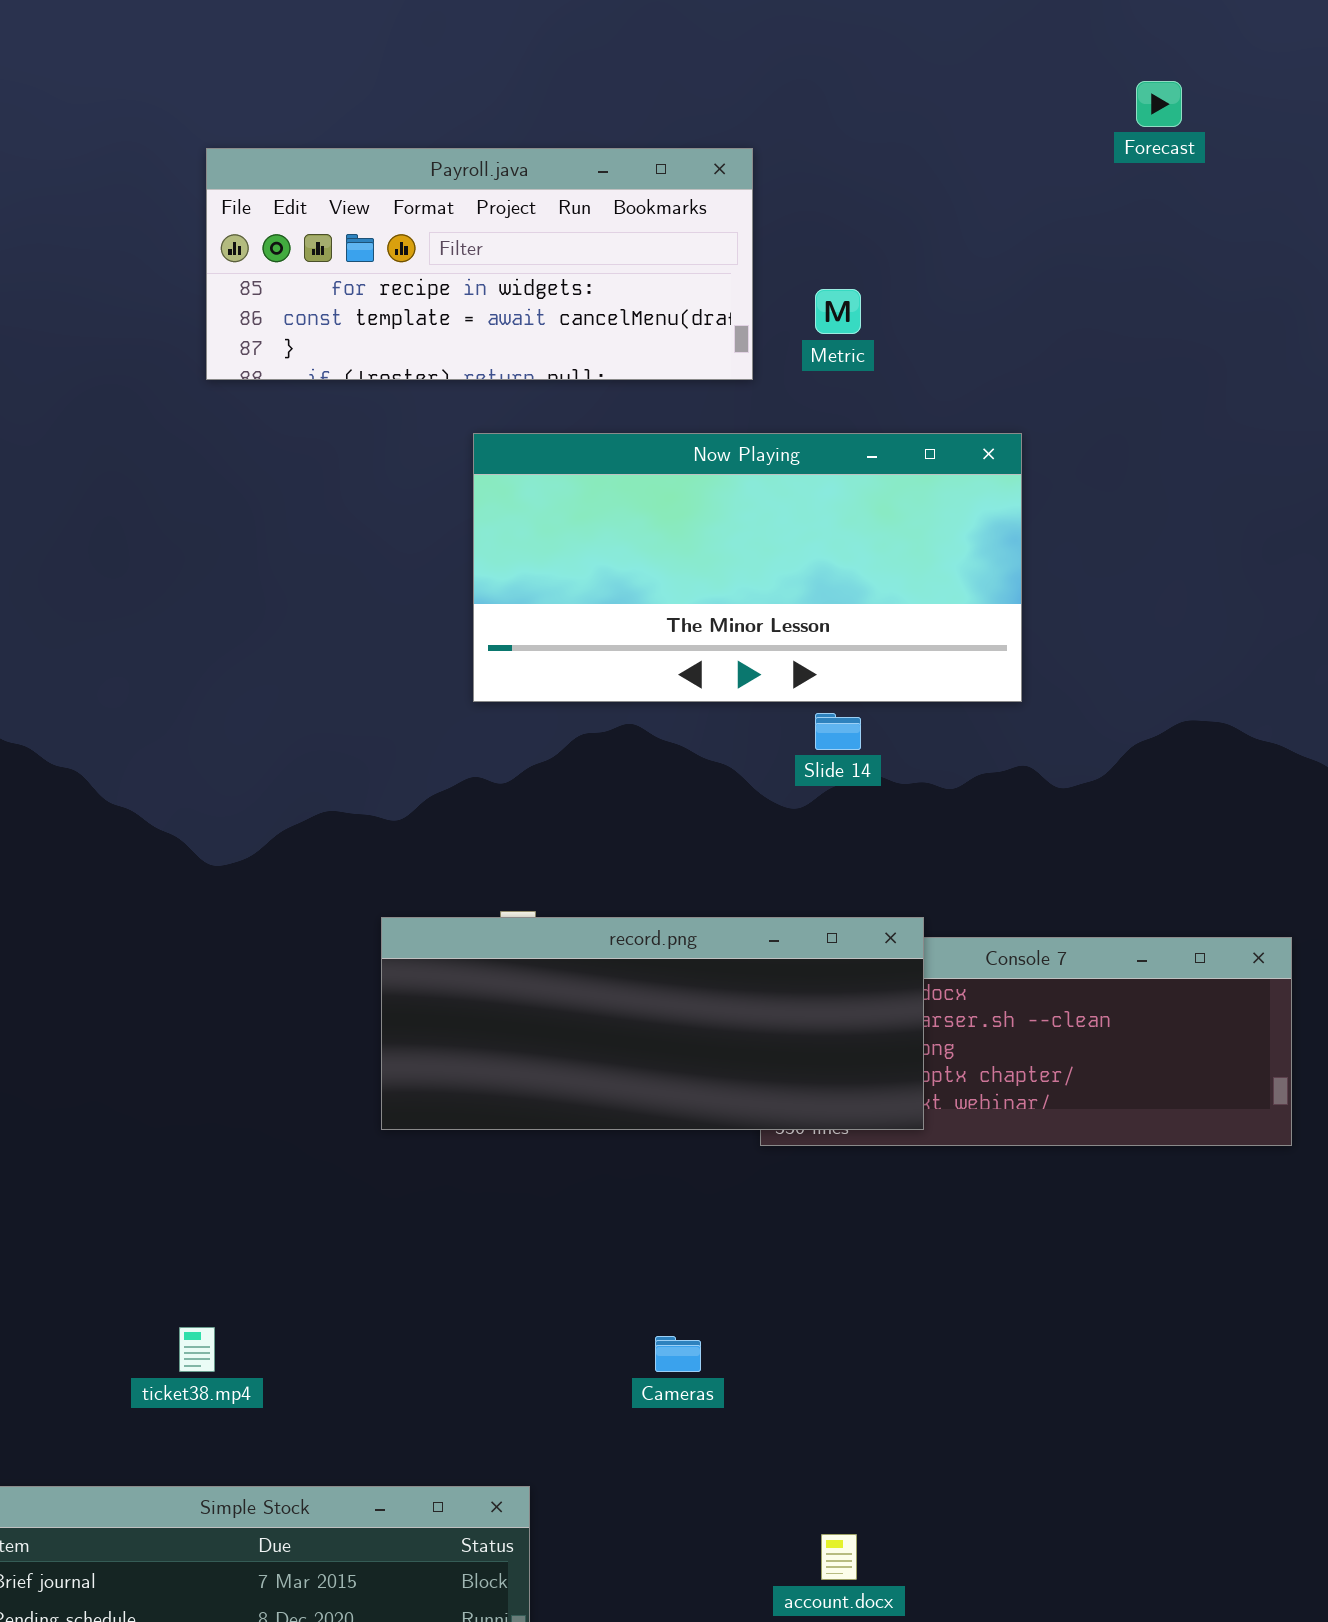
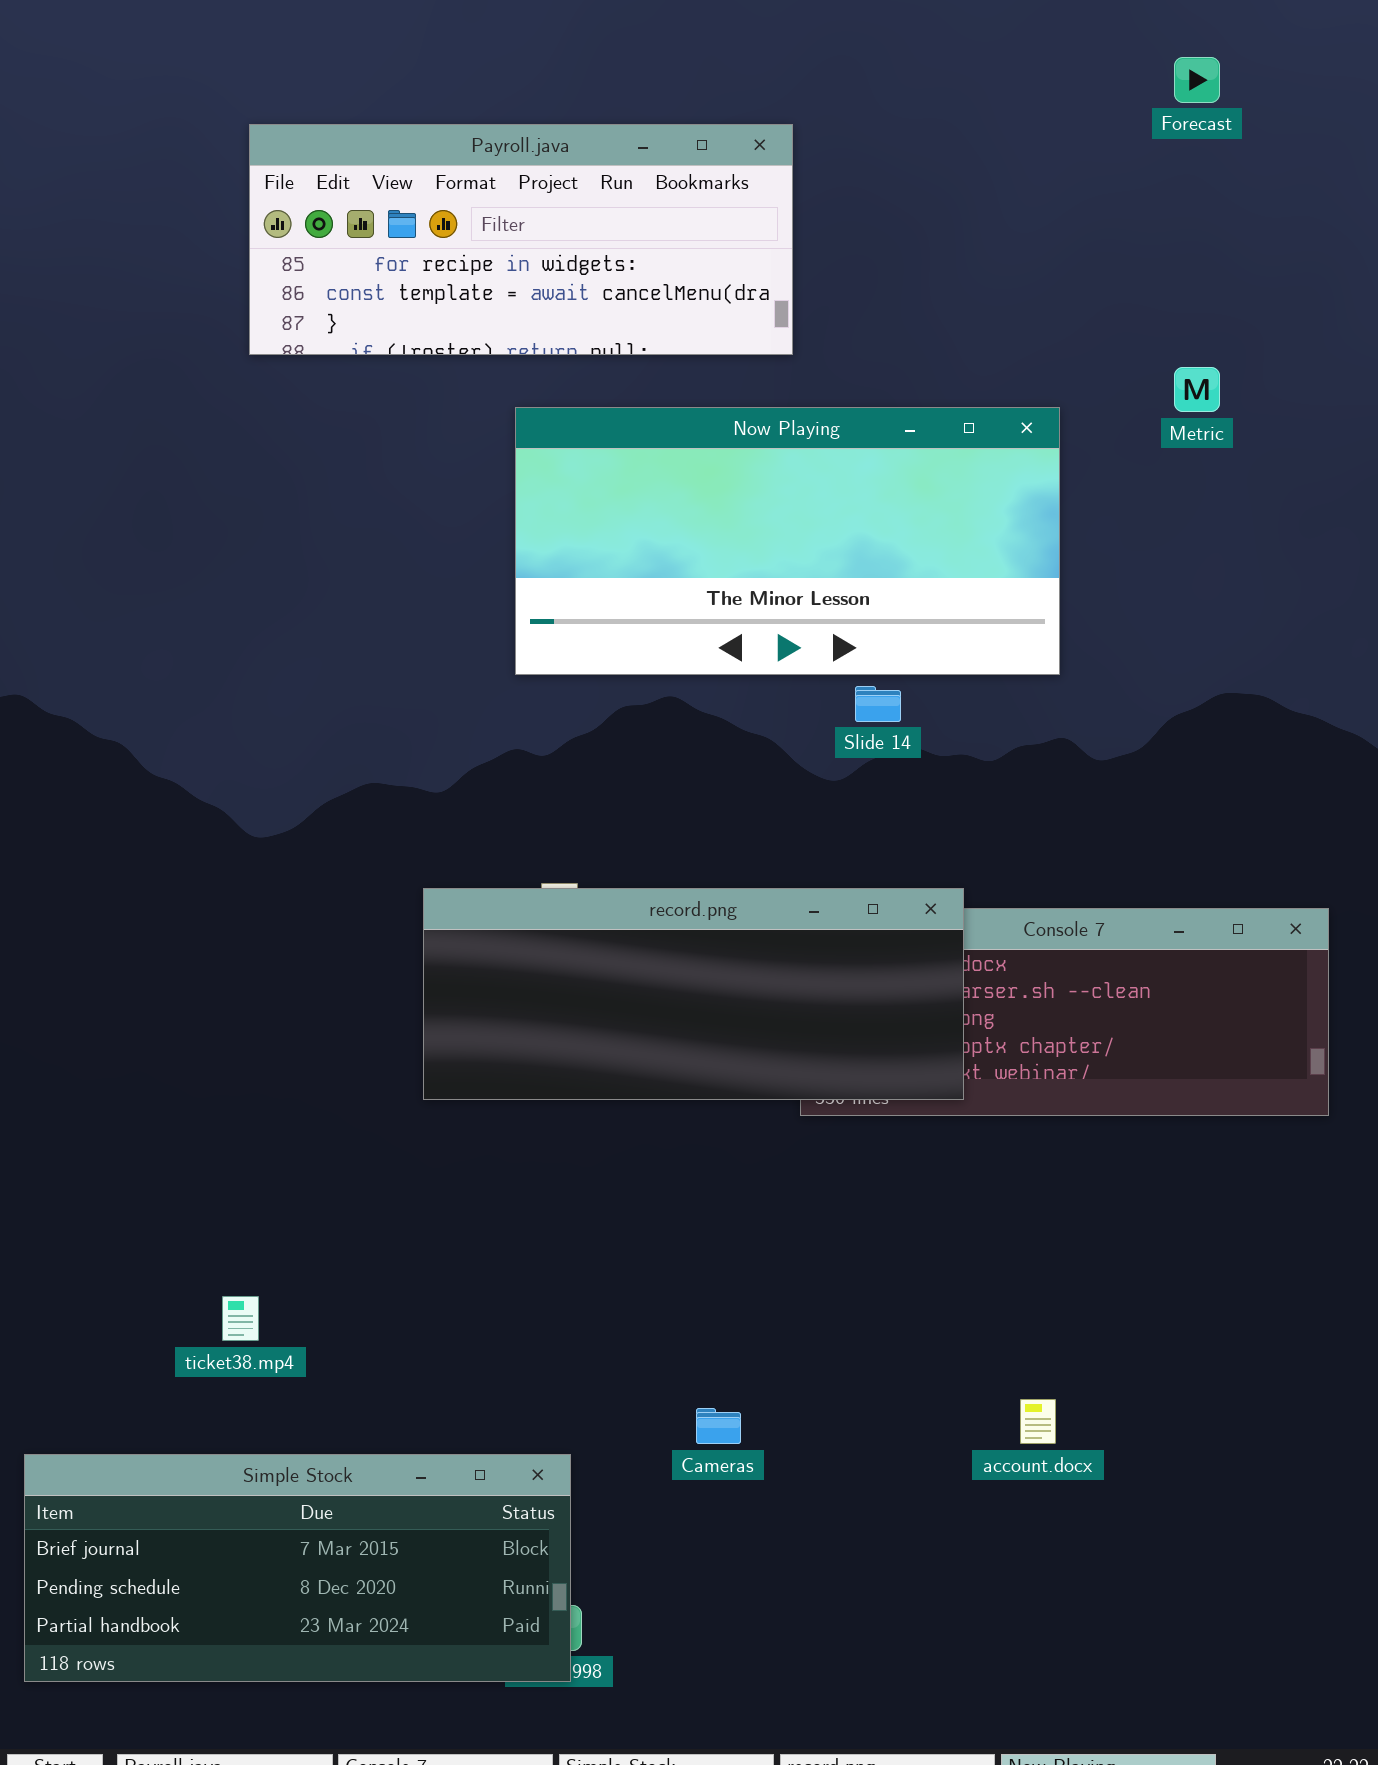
Metric: [815,289,861,334] -> [1174,367,1220,412], moved
Cameras: [655,1336,701,1372] -> [696,1408,741,1444], moved
account.docx: [821,1534,857,1580] -> [1020,1399,1056,1444], moved

